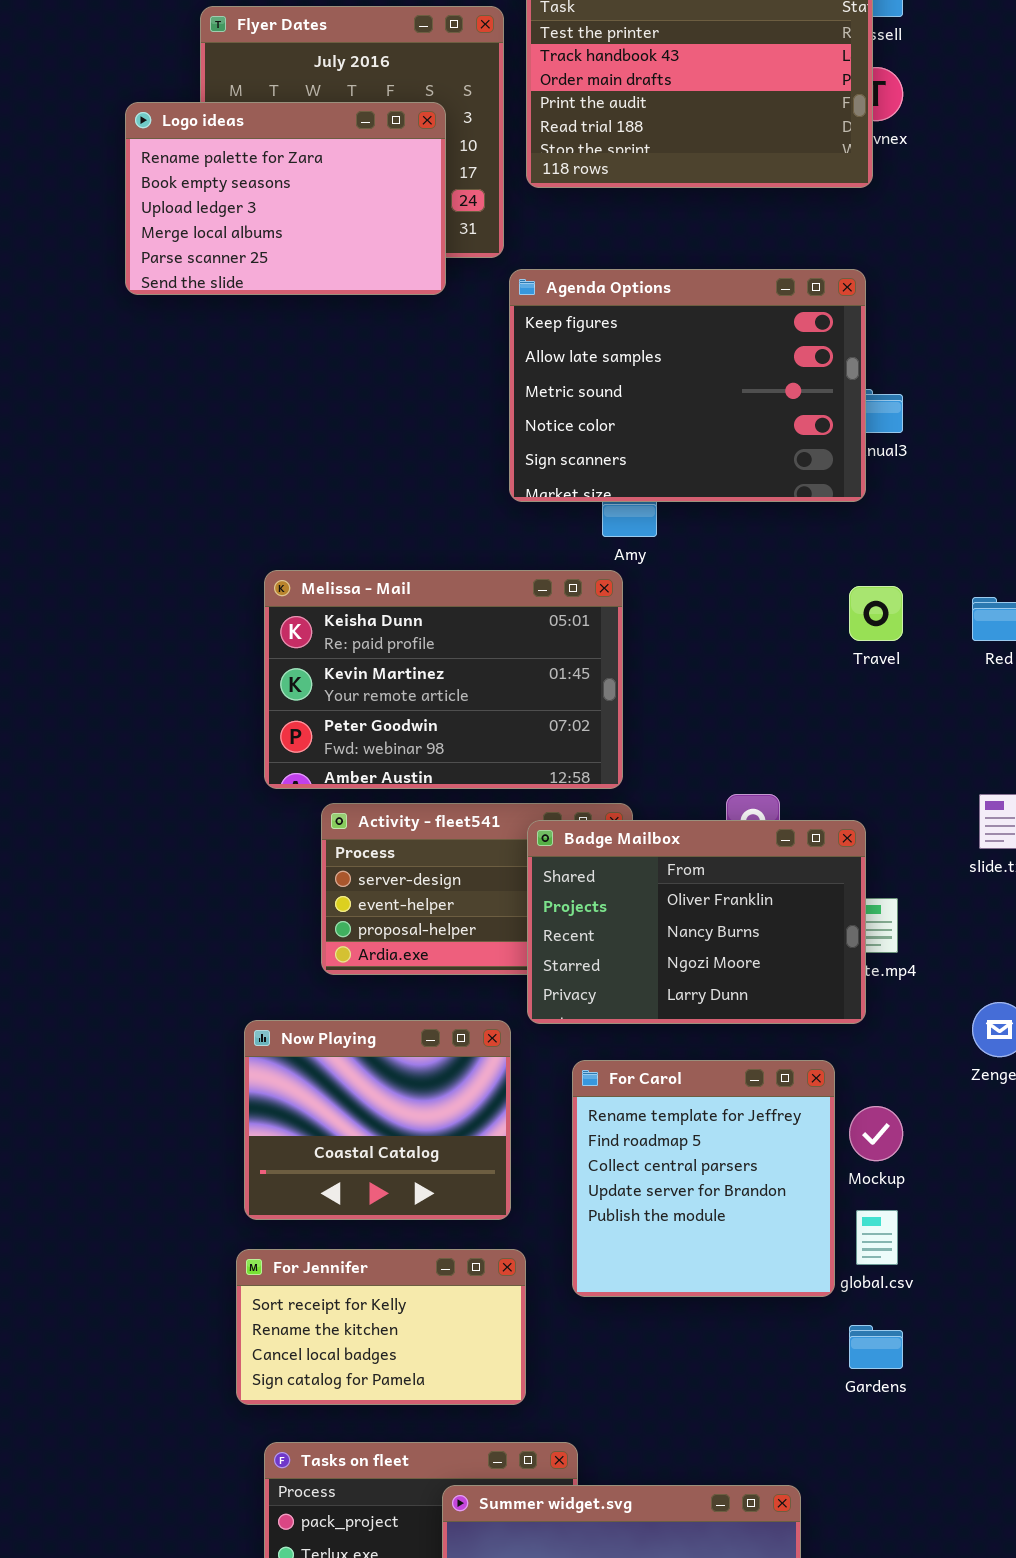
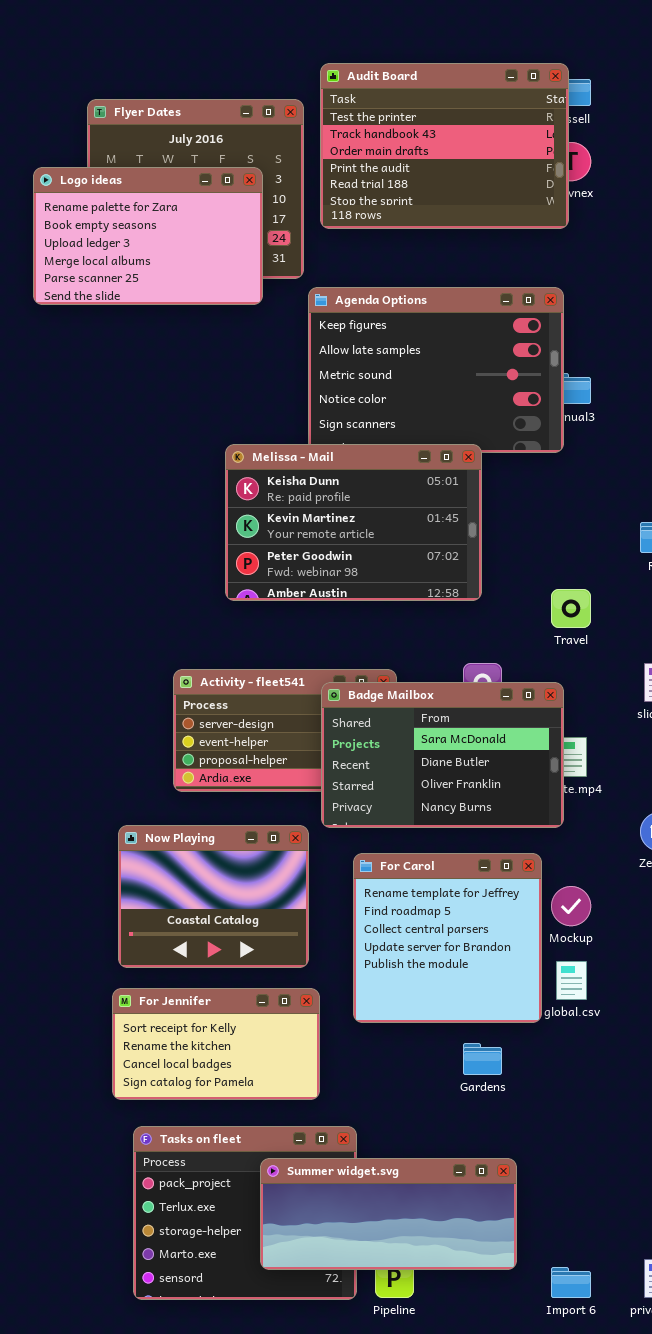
Melissa - Mail: [264,570,623,789] -> [225,444,482,601], moved
Travel: [849,586,903,641] -> [551,589,591,628], moved
Badge Mailbox: [527,820,866,1024] -> [321,682,564,828], scrolled up 2 rows
Gardens: [849,1325,903,1369] -> [463,1043,502,1075], moved

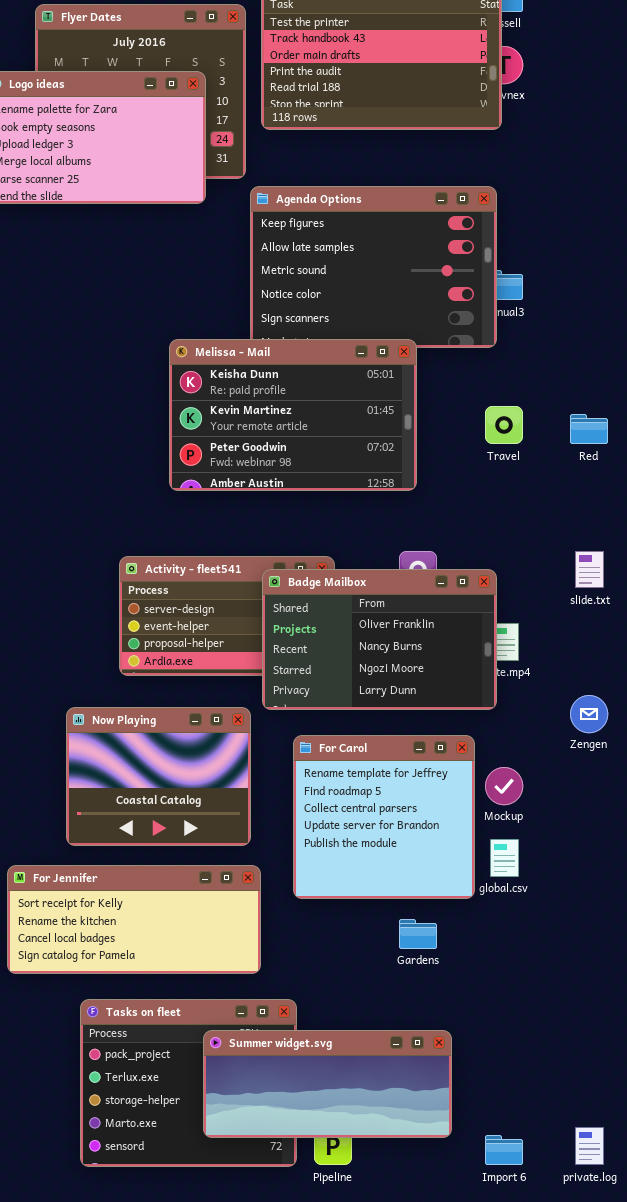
Travel: [551,589,591,628] -> [485,406,523,444], moved
Badge Mailbox: [321,682,564,828] -> [262,569,497,710], scrolled down 2 rows
For Jennifer: [112,988,320,1100] -> [7,865,261,974], resized

